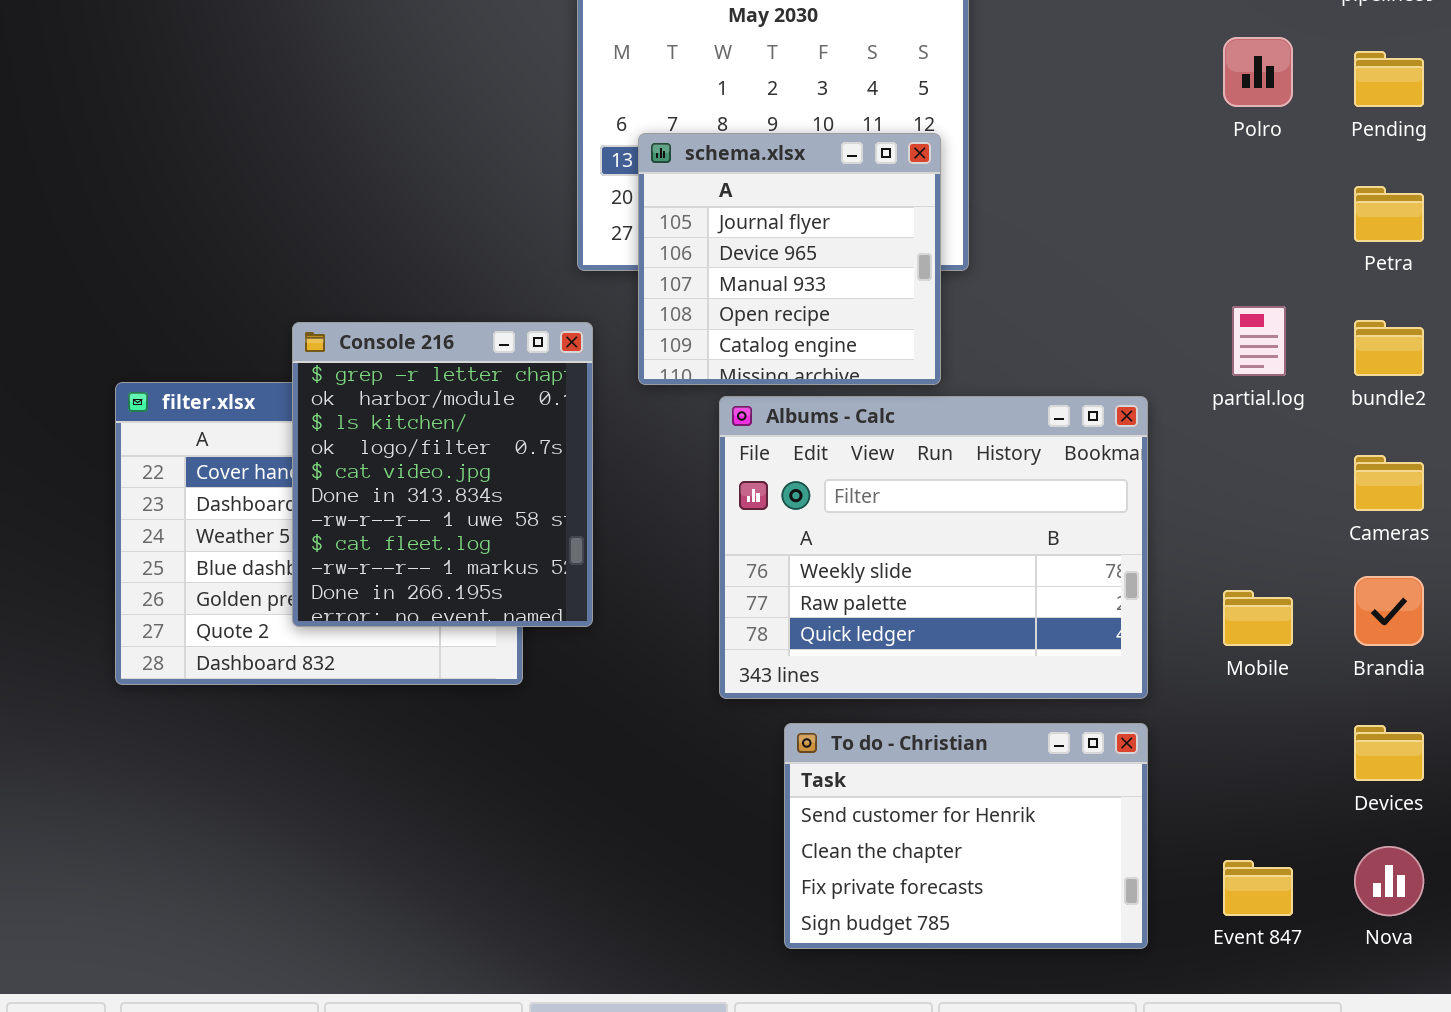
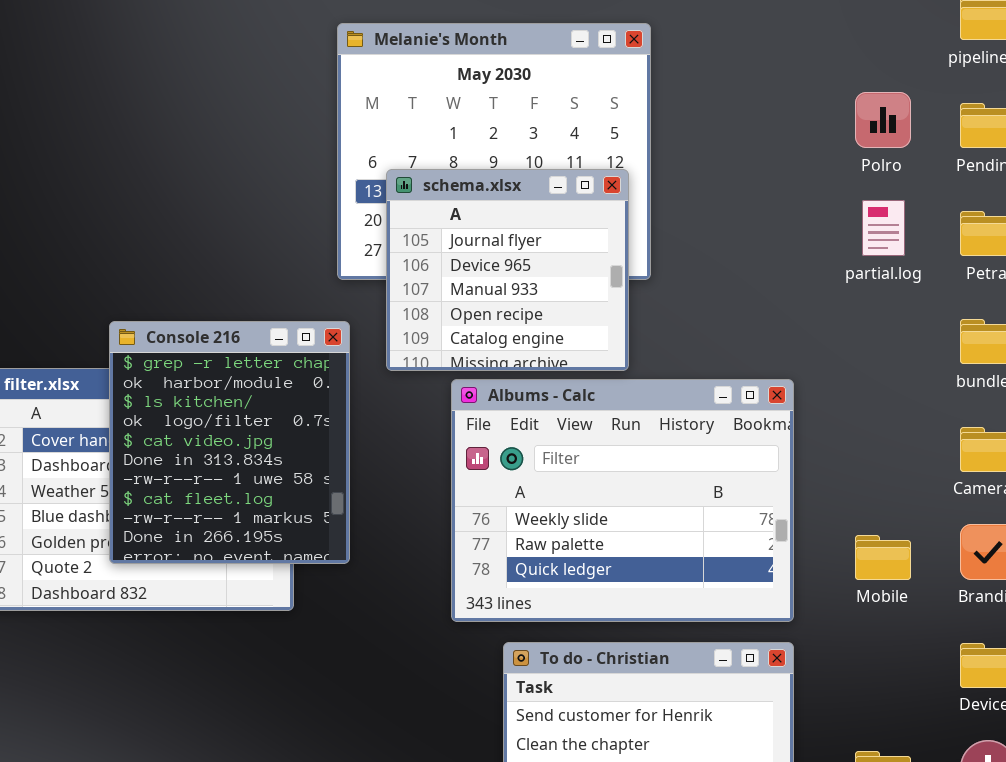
partial.log: [1232,306,1286,376] -> [862,200,905,256], moved

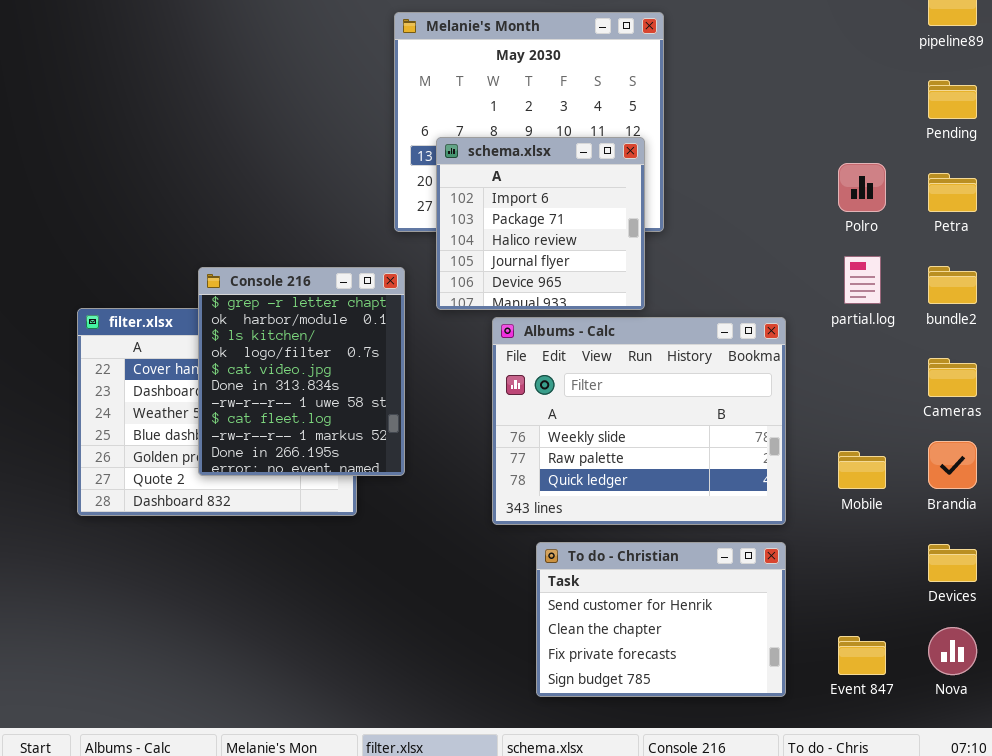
Polro: [855,92,911,148] -> [838,163,886,212], moved
schema.xlsx: [386,169,629,371] -> [436,137,645,310], scrolled up 3 rows
partial.log: [862,200,905,256] -> [844,256,881,304], moved

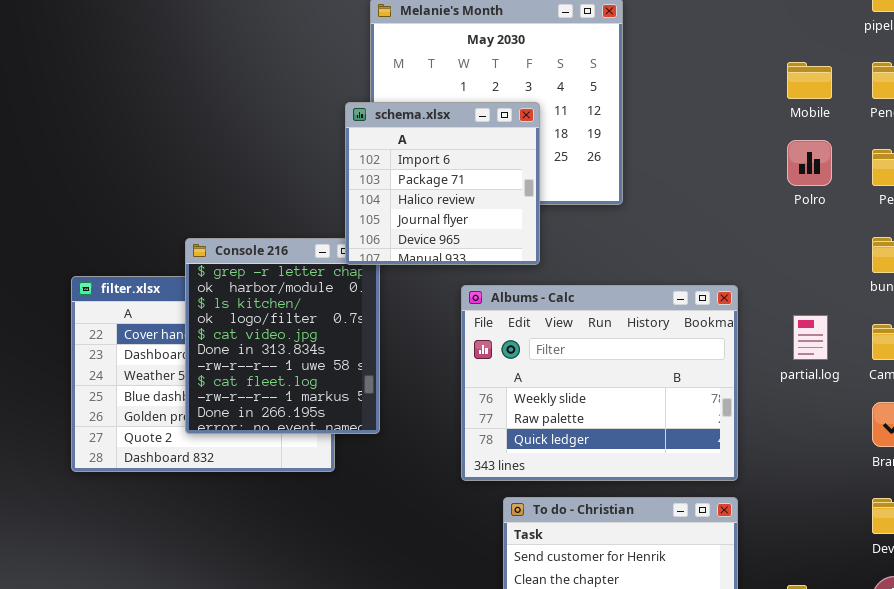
schema.xlsx: [436,137,645,310] -> [345,102,540,265], moved
partial.log: [844,256,881,304] -> [793,315,828,360], moved
Mobile: [838,451,886,489] -> [787,62,832,99], moved

